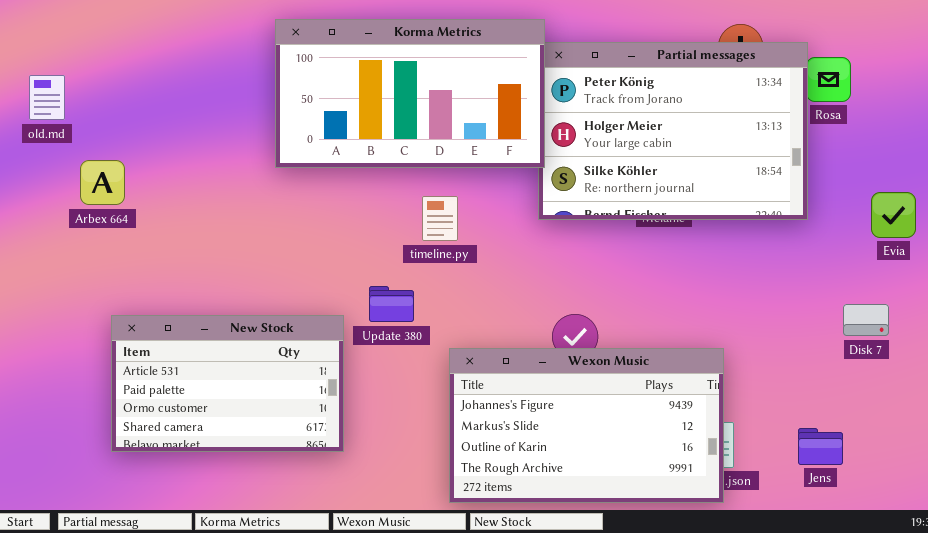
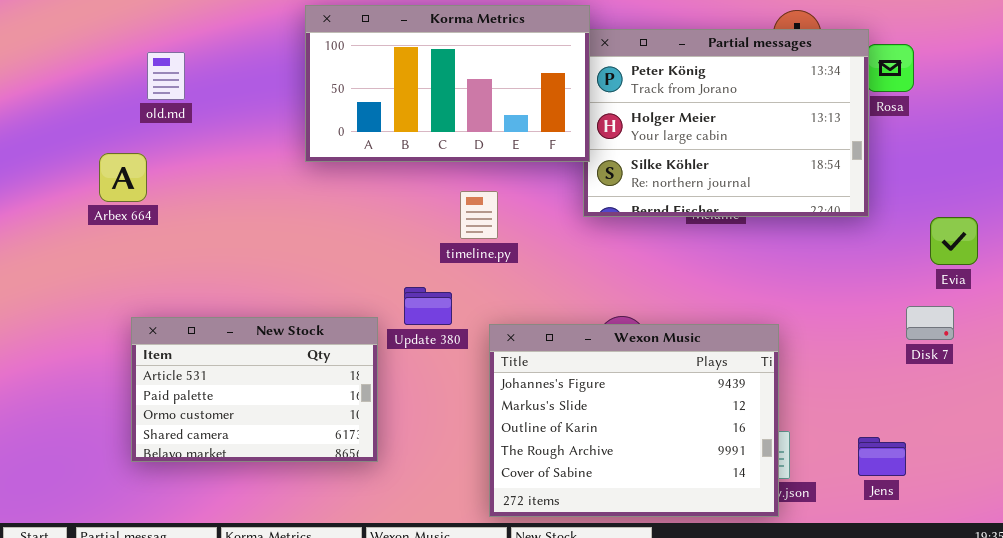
old.md: [29,75,65,120] -> [147,52,185,100], moved
Evia: [871,192,916,238] -> [930,217,978,265], moved
Wexon Music: [449,348,724,503] -> [489,324,779,517], resized

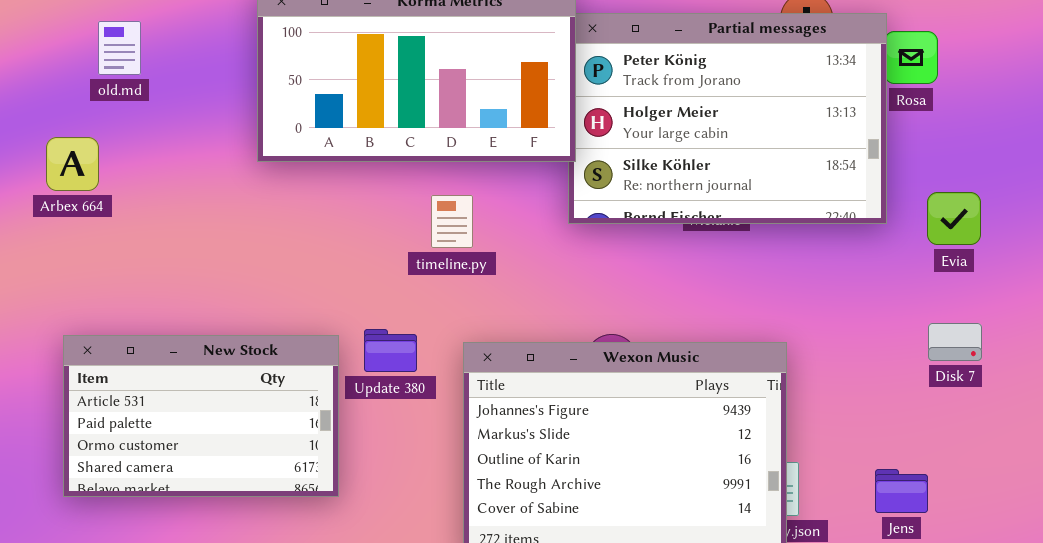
old.md: [147,52,185,100] -> [98,21,141,75], moved
Arbex 664: [99,153,147,202] -> [46,137,99,191], moved
Evia: [930,217,978,265] -> [927,192,981,245], moved
Update 380: [404,287,452,325] -> [364,329,417,372], moved

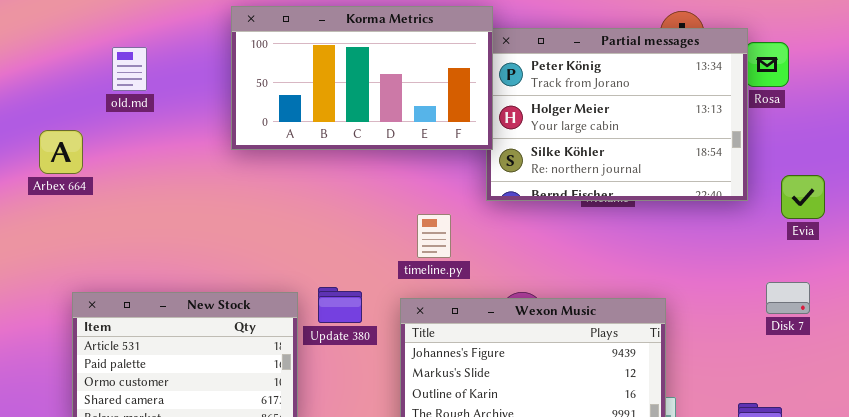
old.md: [98,21,141,75] -> [112,47,147,91], moved
Arbex 664: [46,137,99,191] -> [39,130,83,174], moved
timeline.py: [431,195,473,248] -> [417,214,451,258], moved
Disk 7: [928,323,982,361] -> [766,282,810,314], moved

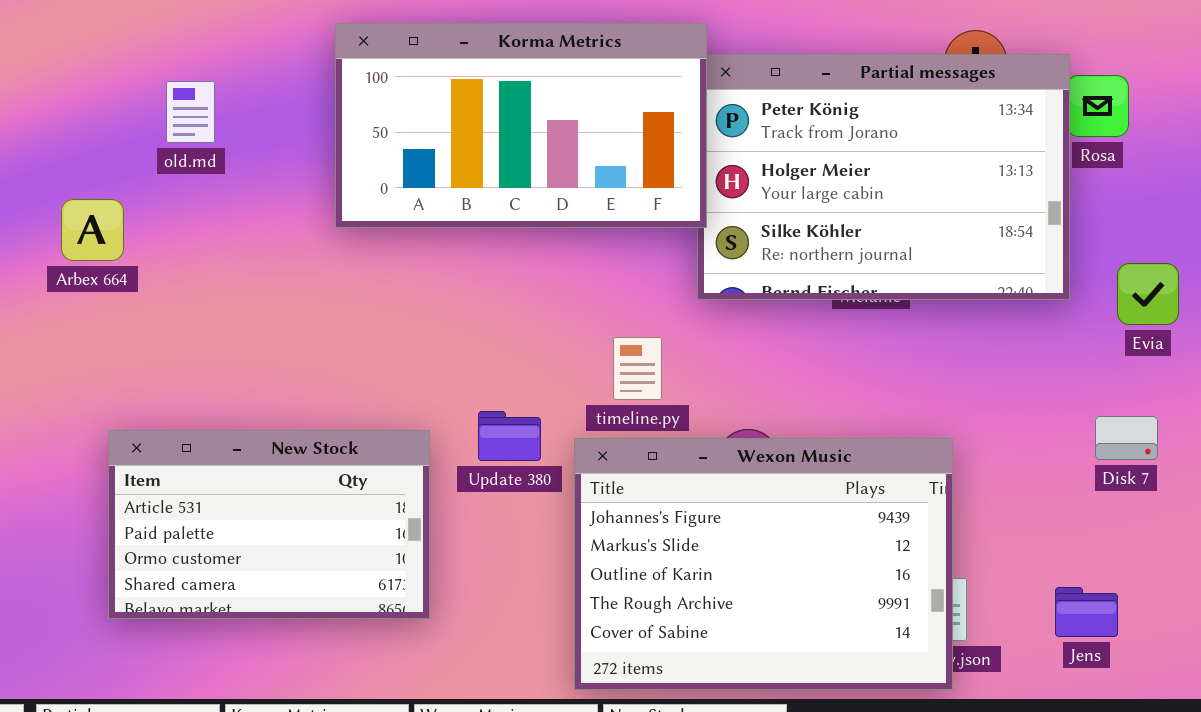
timeline.py: [417,214,451,258] -> [613,337,662,400], moved
Update 380: [318,287,362,323] -> [478,411,541,461], moved

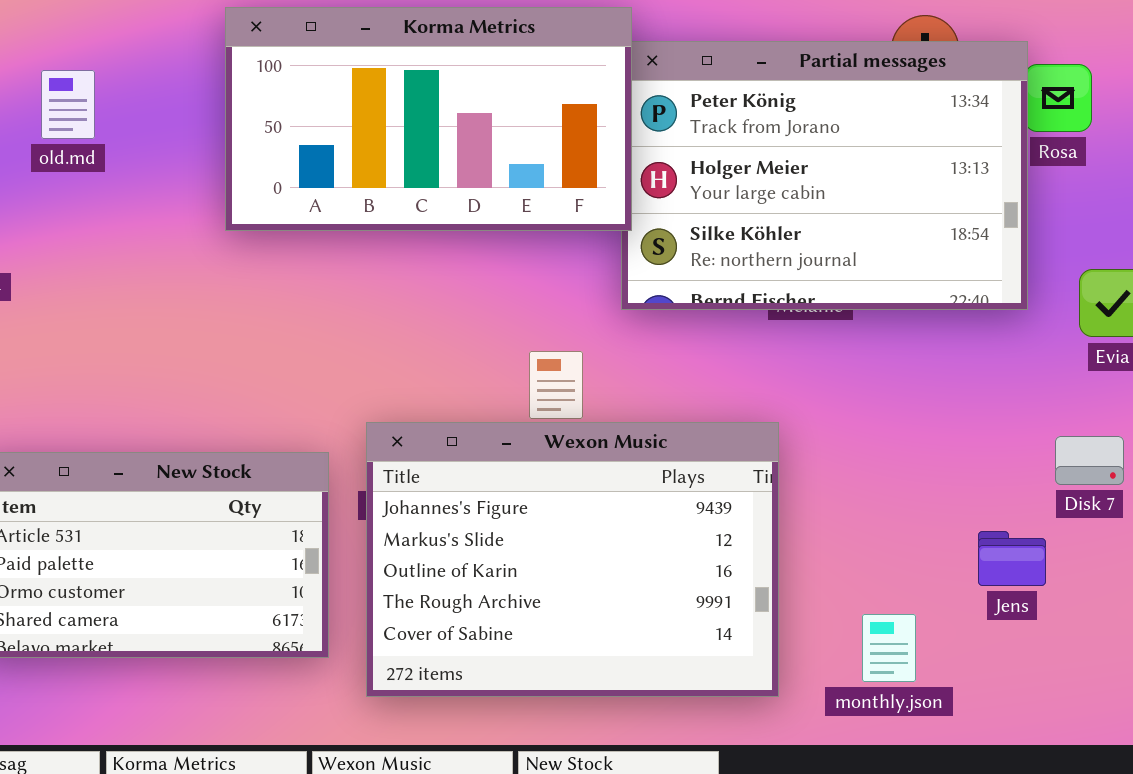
Wexon Music: [574,438,953,690] -> [366,422,779,697], moved
Jens: [1055,587,1118,637] -> [978,531,1046,586], moved

